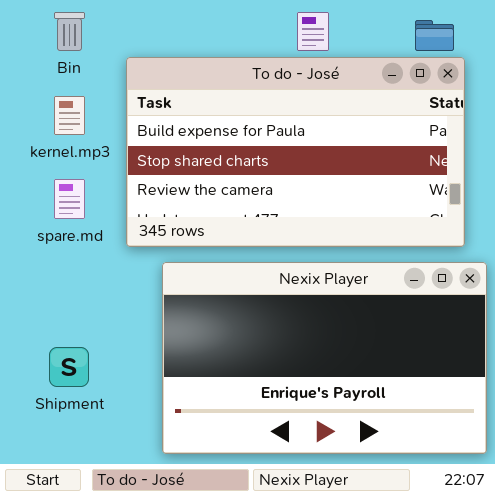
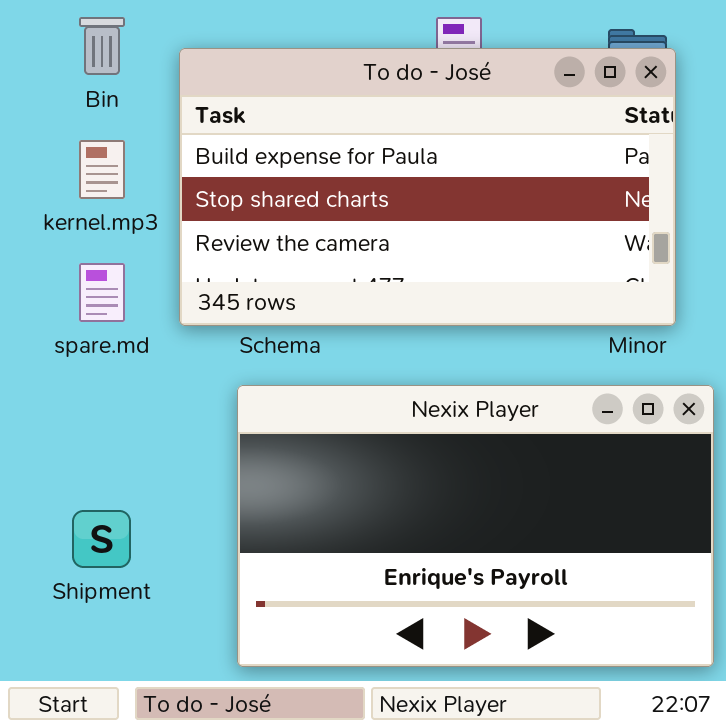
To do - José: [126,57,465,247] -> [179,48,676,326], moved

